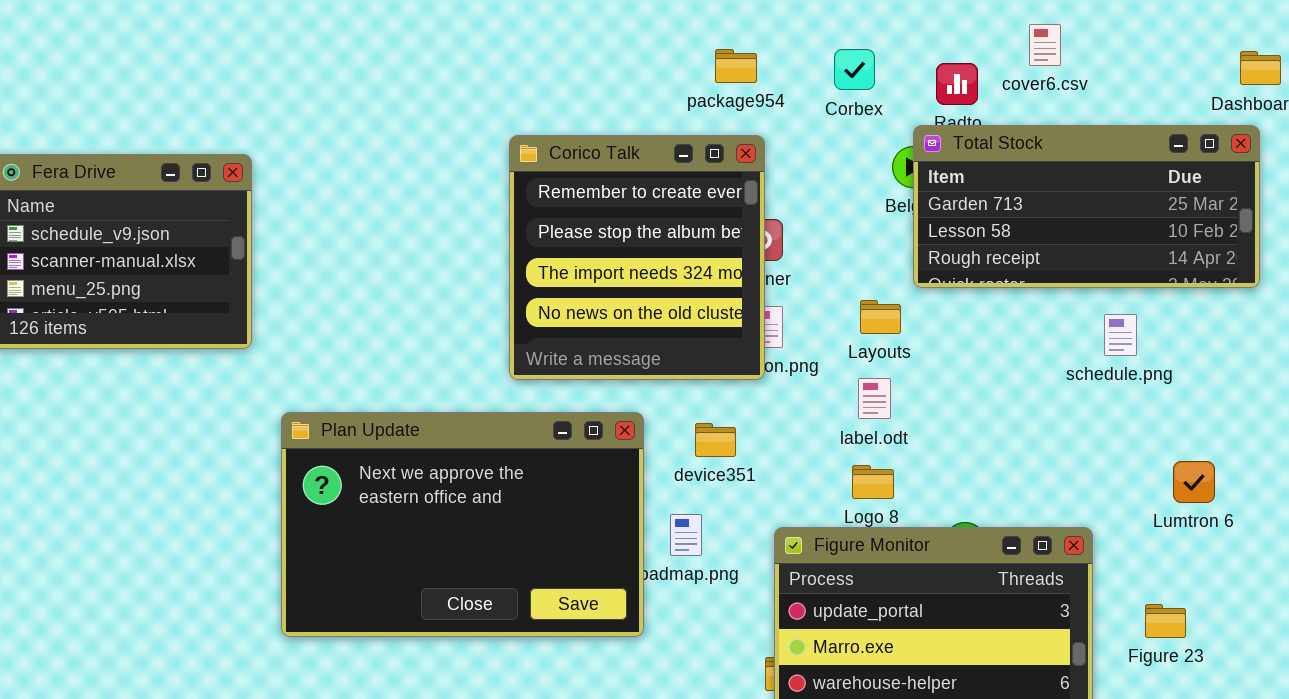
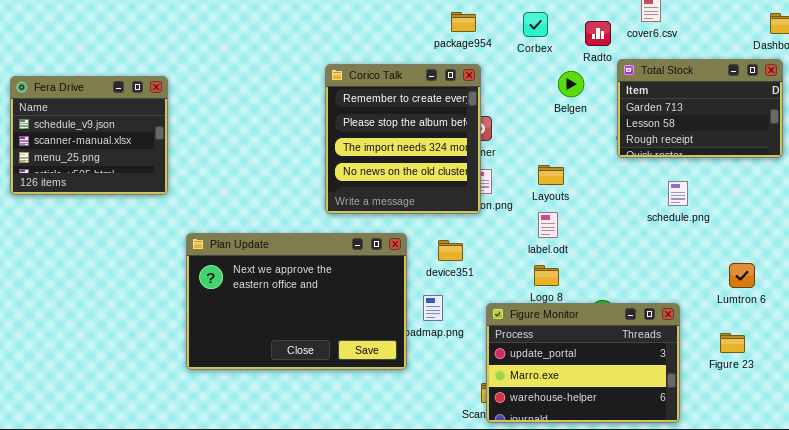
Total Stock: [913,125,1260,288] -> [617,59,783,158], resized
schedule.png: [1104,314,1137,356] -> [668,181,688,206], moved
Figure 23: [1145,604,1186,638] -> [720,333,745,353], moved

